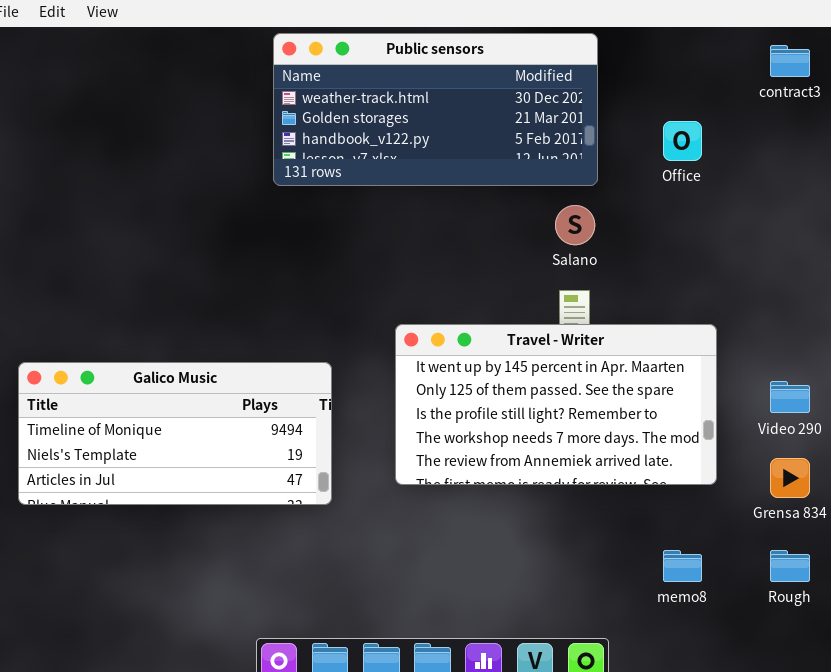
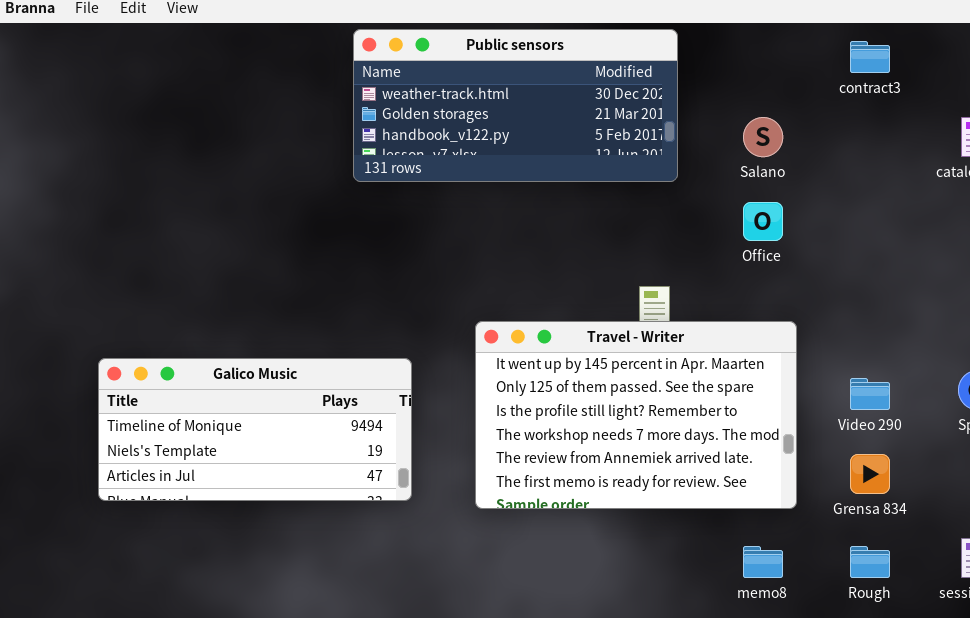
Office: [663,121,702,161] -> [743,202,783,241], moved
Salano: [555,205,595,245] -> [743,117,783,157], moved
Travel - Writer: [395,324,717,485] -> [475,321,797,509], resized

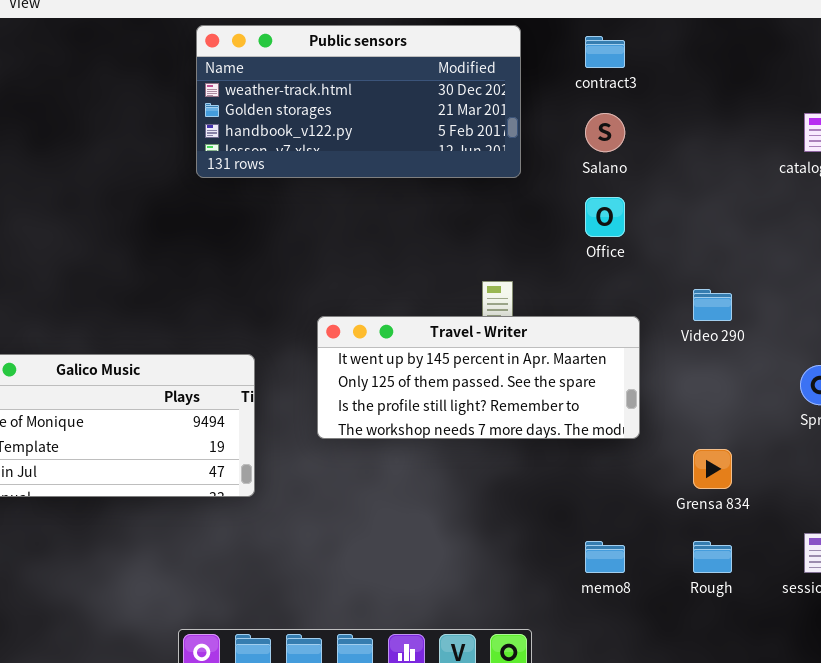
contract3: [850,41,890,73] -> [585,36,625,68], moved
Travel - Writer: [475,321,797,509] -> [317,316,640,439], resized
Video 290: [850,378,890,410] -> [693,289,732,321], moved

